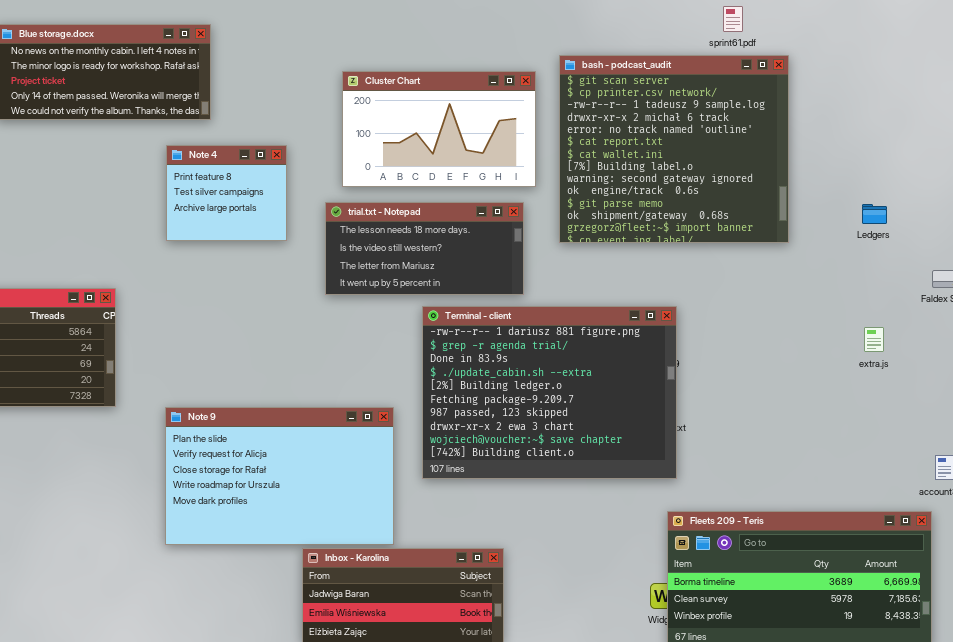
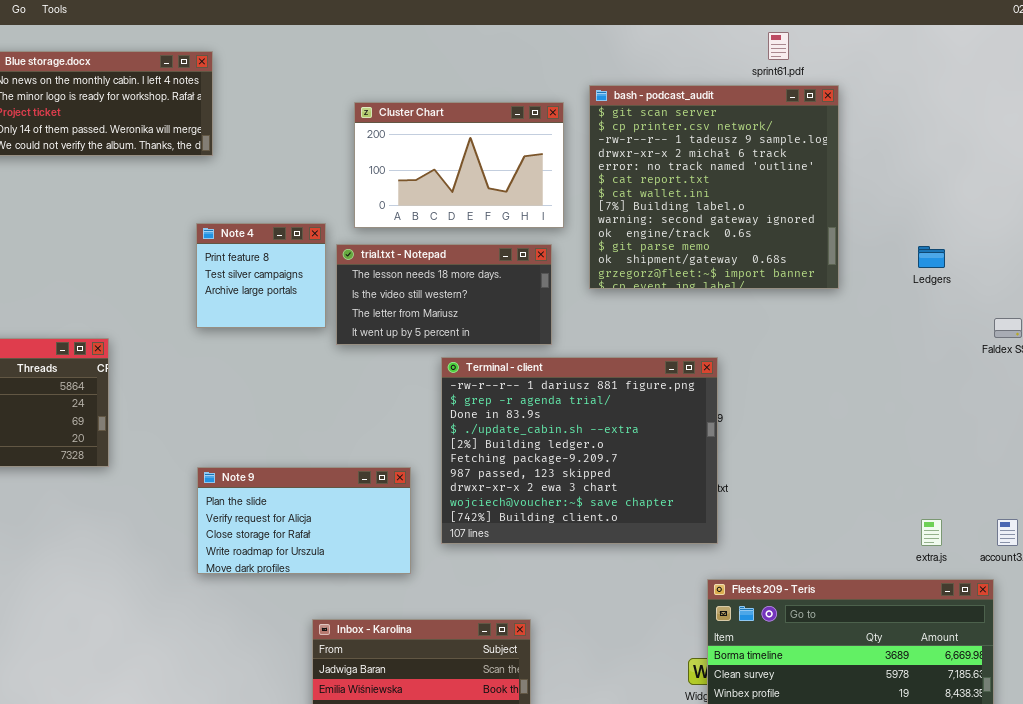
Note 4: [166,145,287,241] -> [196,223,326,328], moved
extra.js: [864,327,884,352] -> [921,519,942,546], moved
Note 9: [165,407,394,545] -> [197,467,411,574], resized

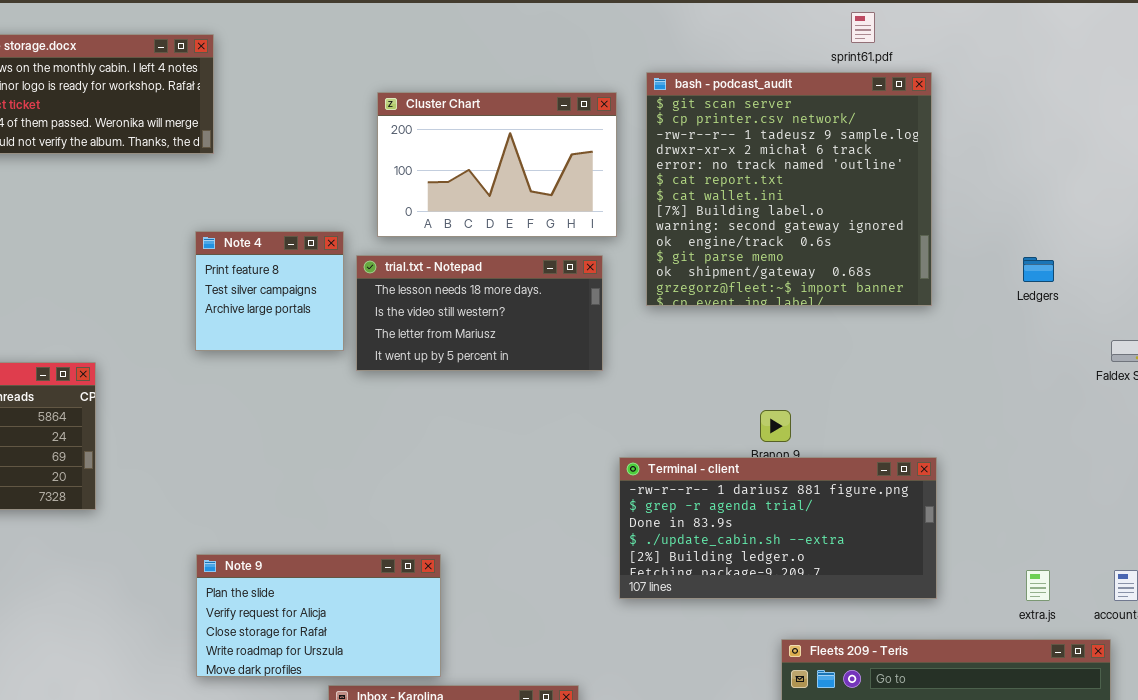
Terminal - client: [441,357,718,544] -> [619,457,937,599], moved, resized
Note 9: [197,467,411,574] -> [196,554,441,677], moved

